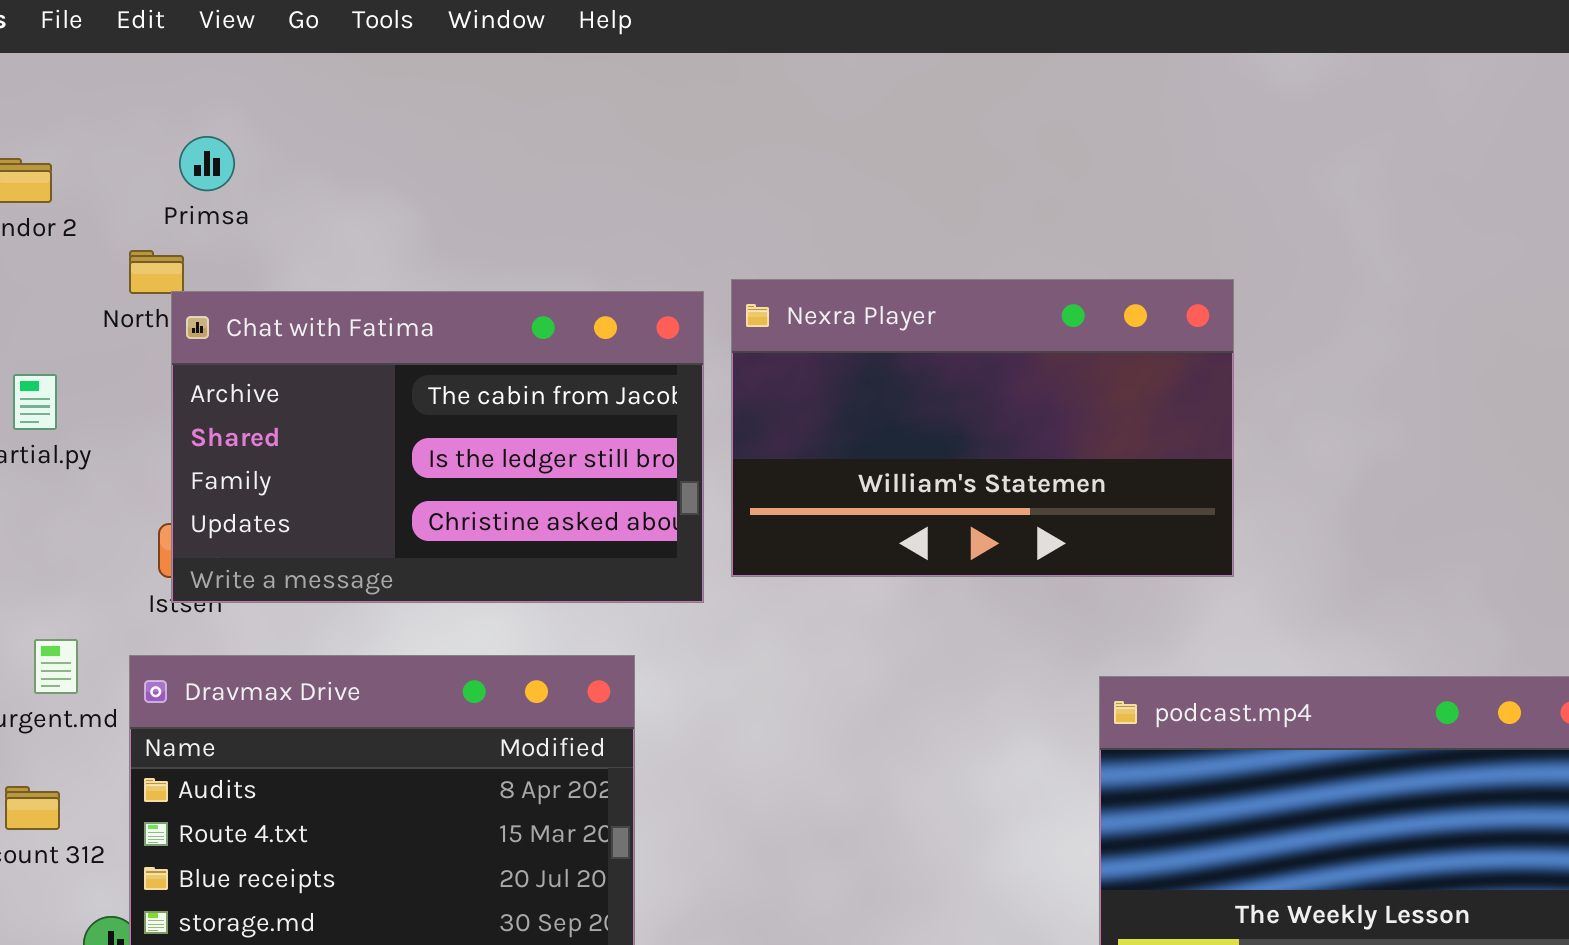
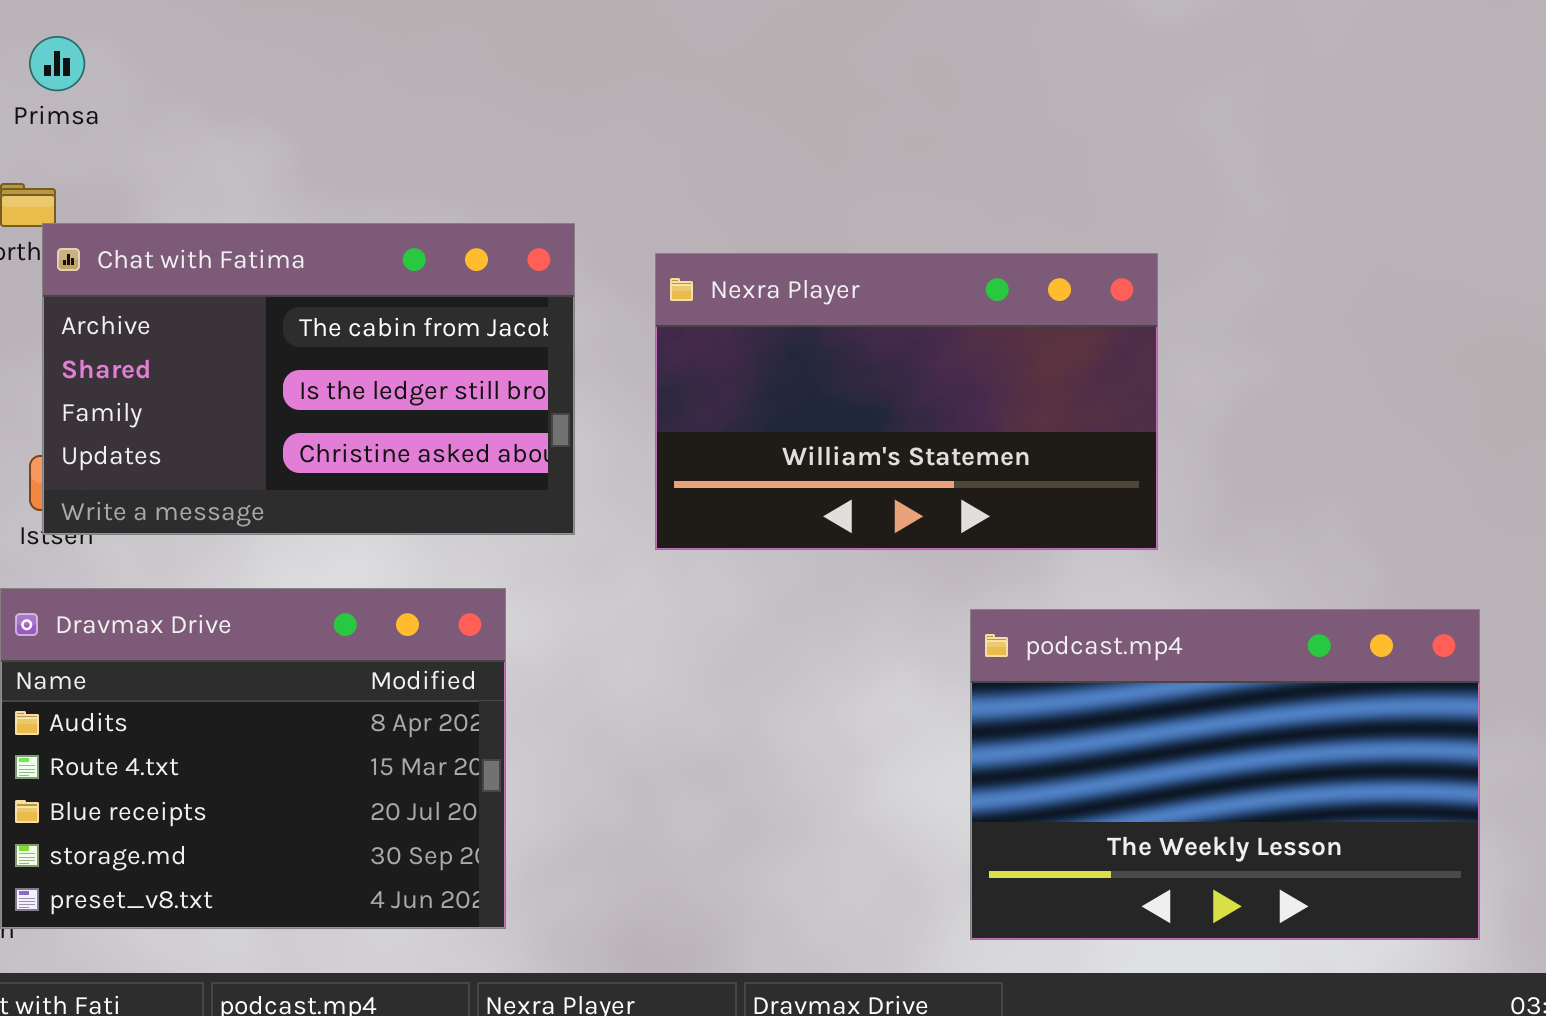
Primsa: [179,136,235,191] -> [29,36,85,91], moved
Nexra Player: [731,279,1234,577] -> [655,253,1158,550], moved

